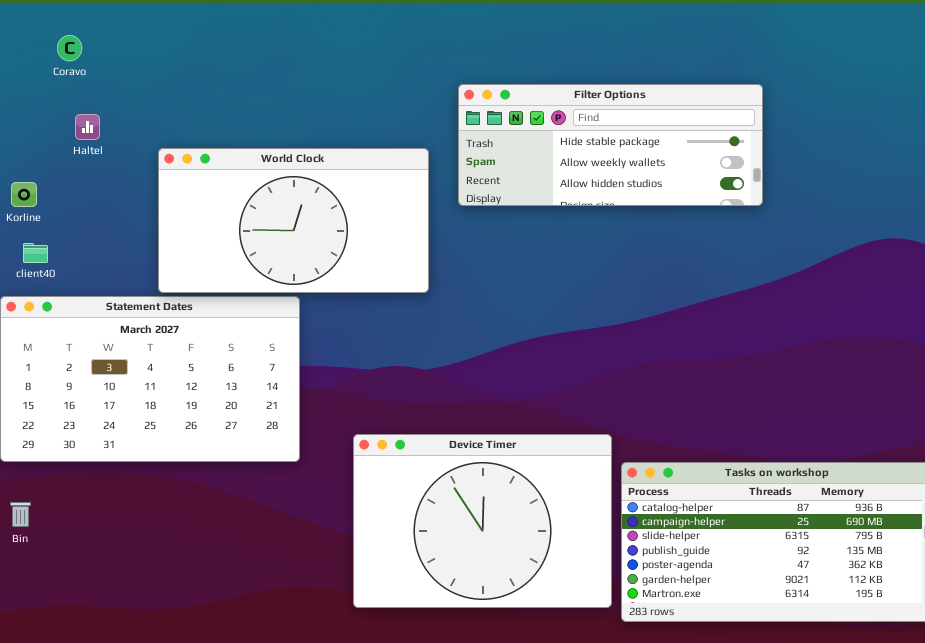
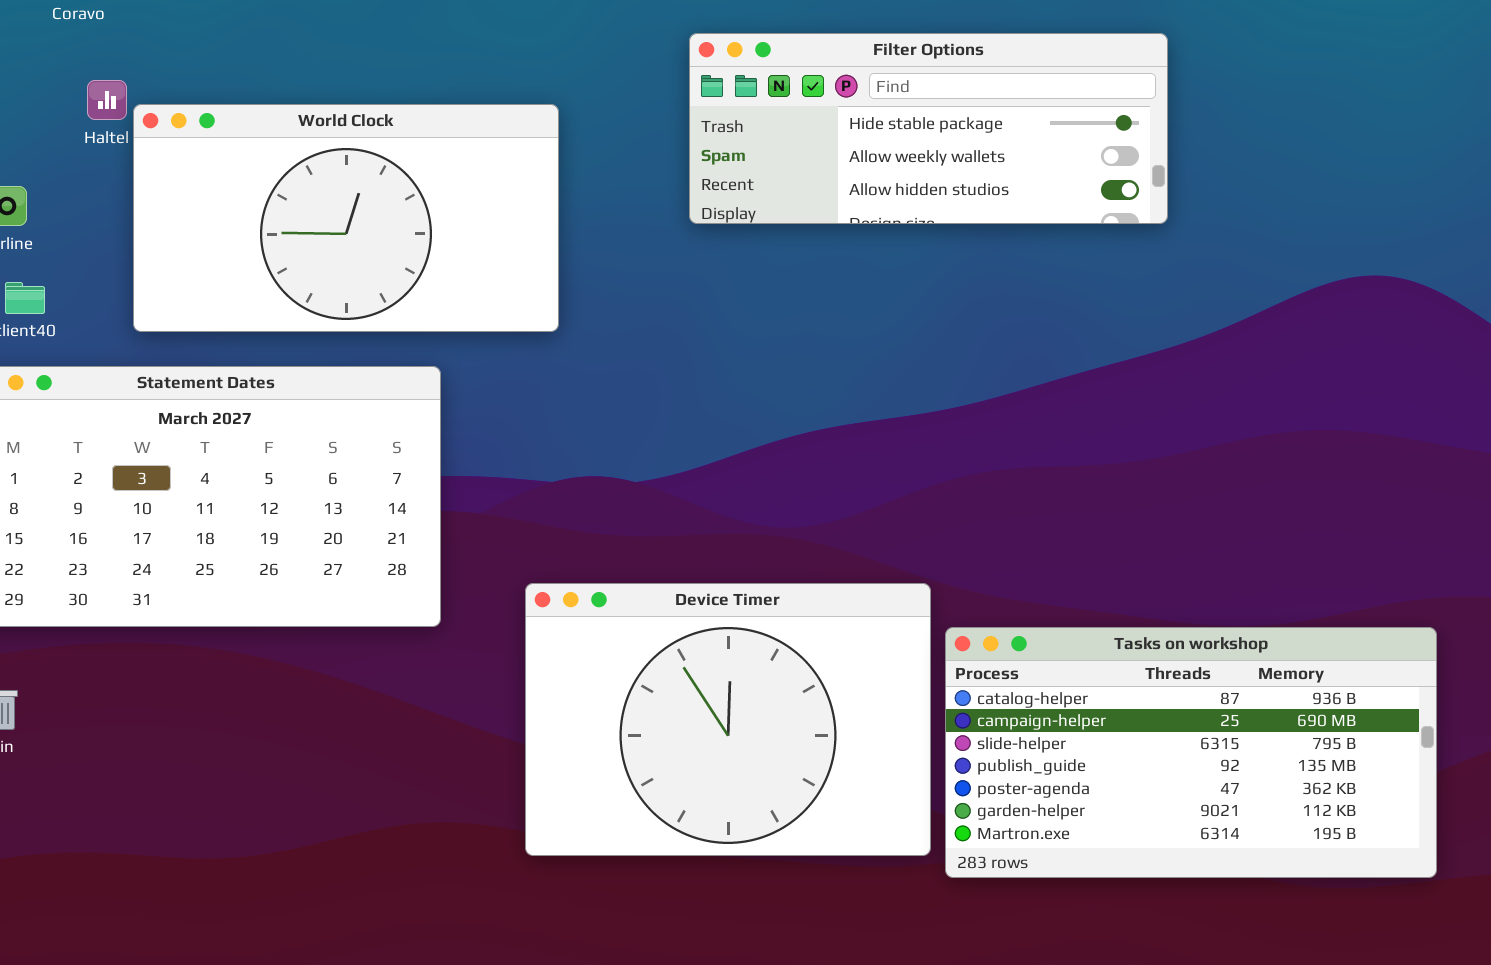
World Clock: [158,148,429,293] -> [133,104,559,332], moved

